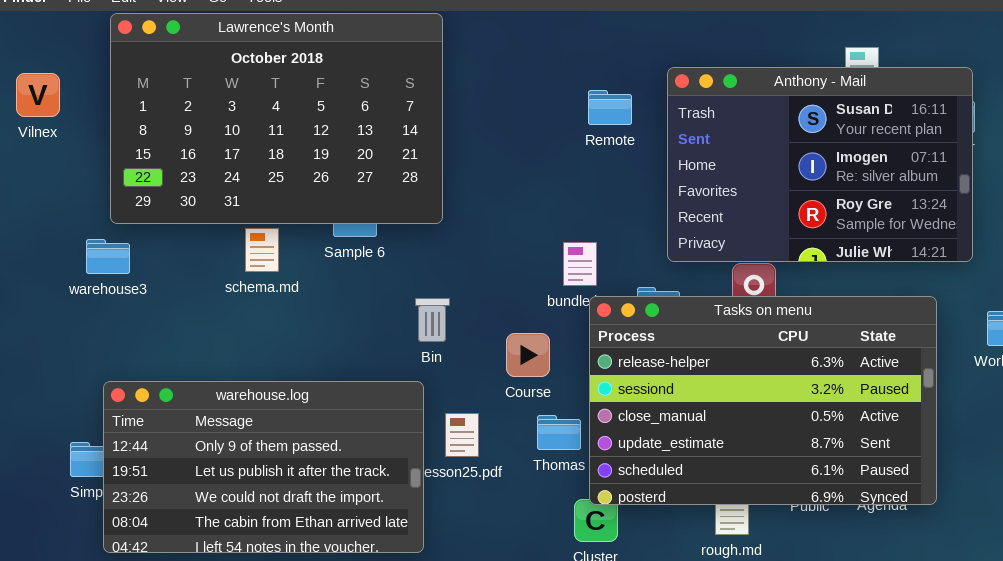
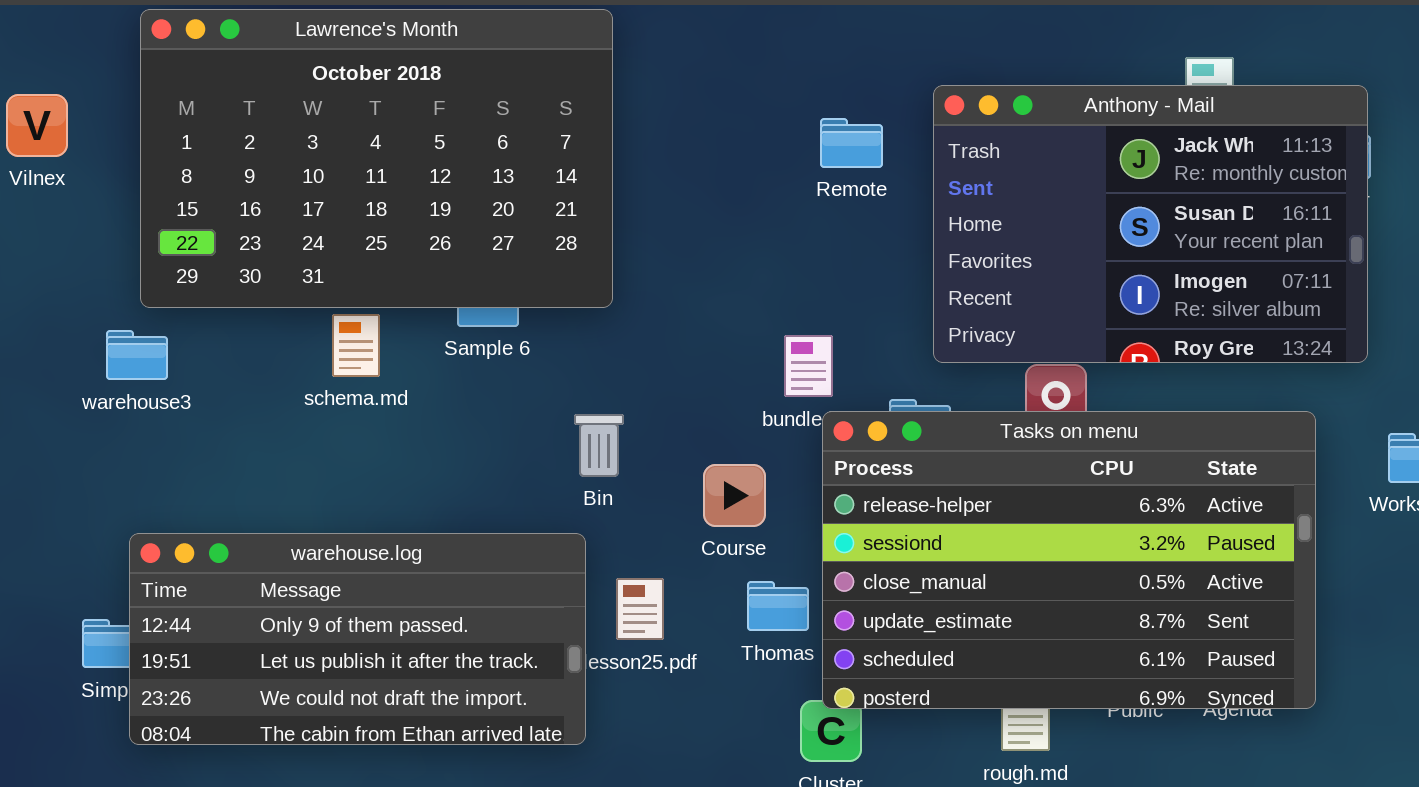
Anthony - Mail: [667,67,973,262] -> [933,85,1368,363], scrolled up 1 row
warehouse.log: [103,381,424,553] -> [129,533,586,745], resized

